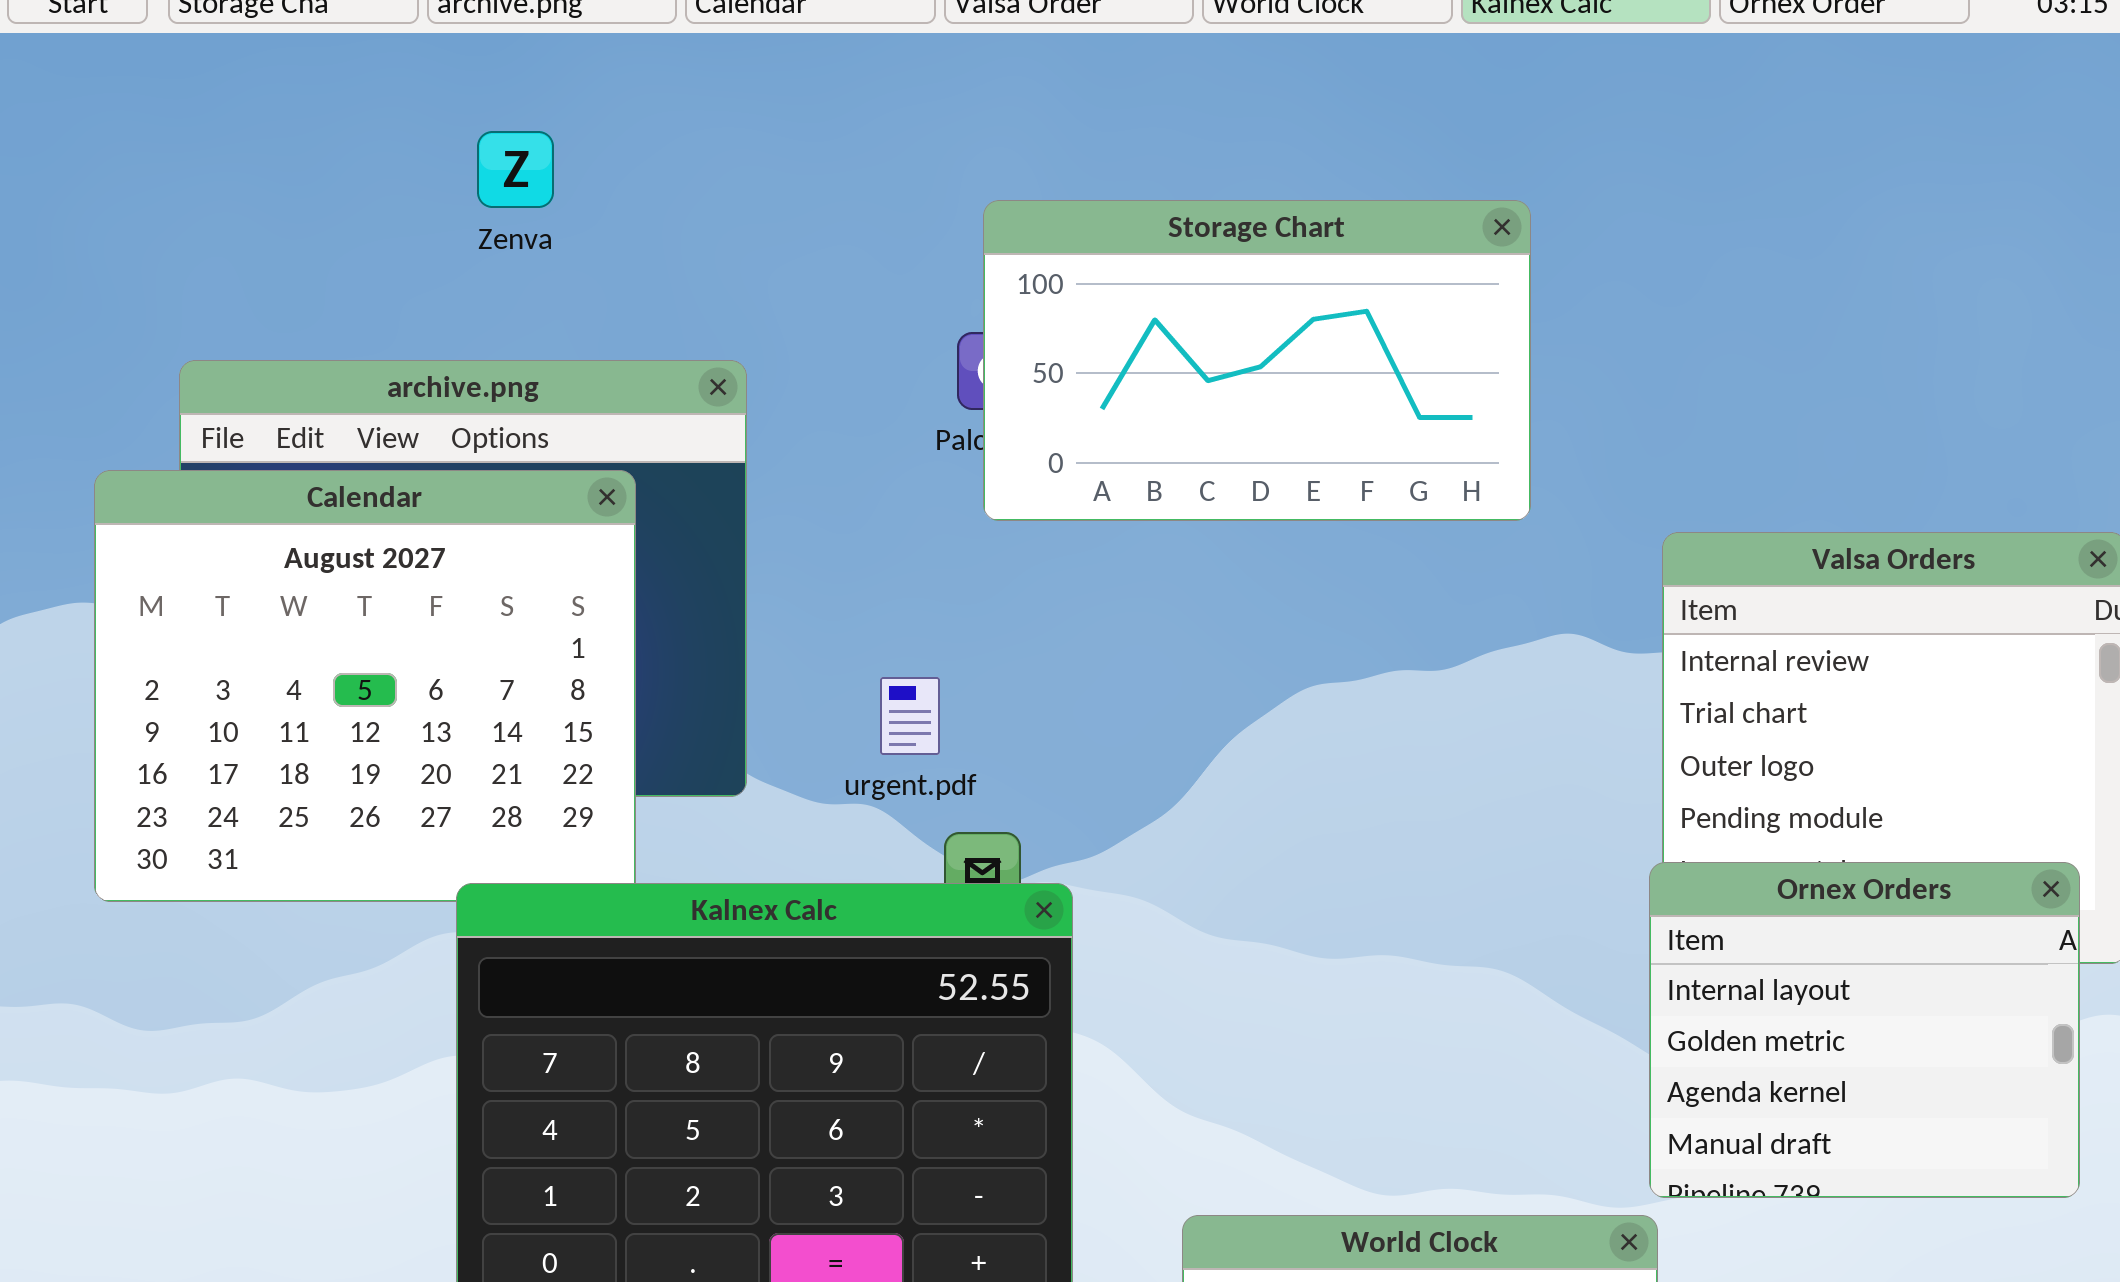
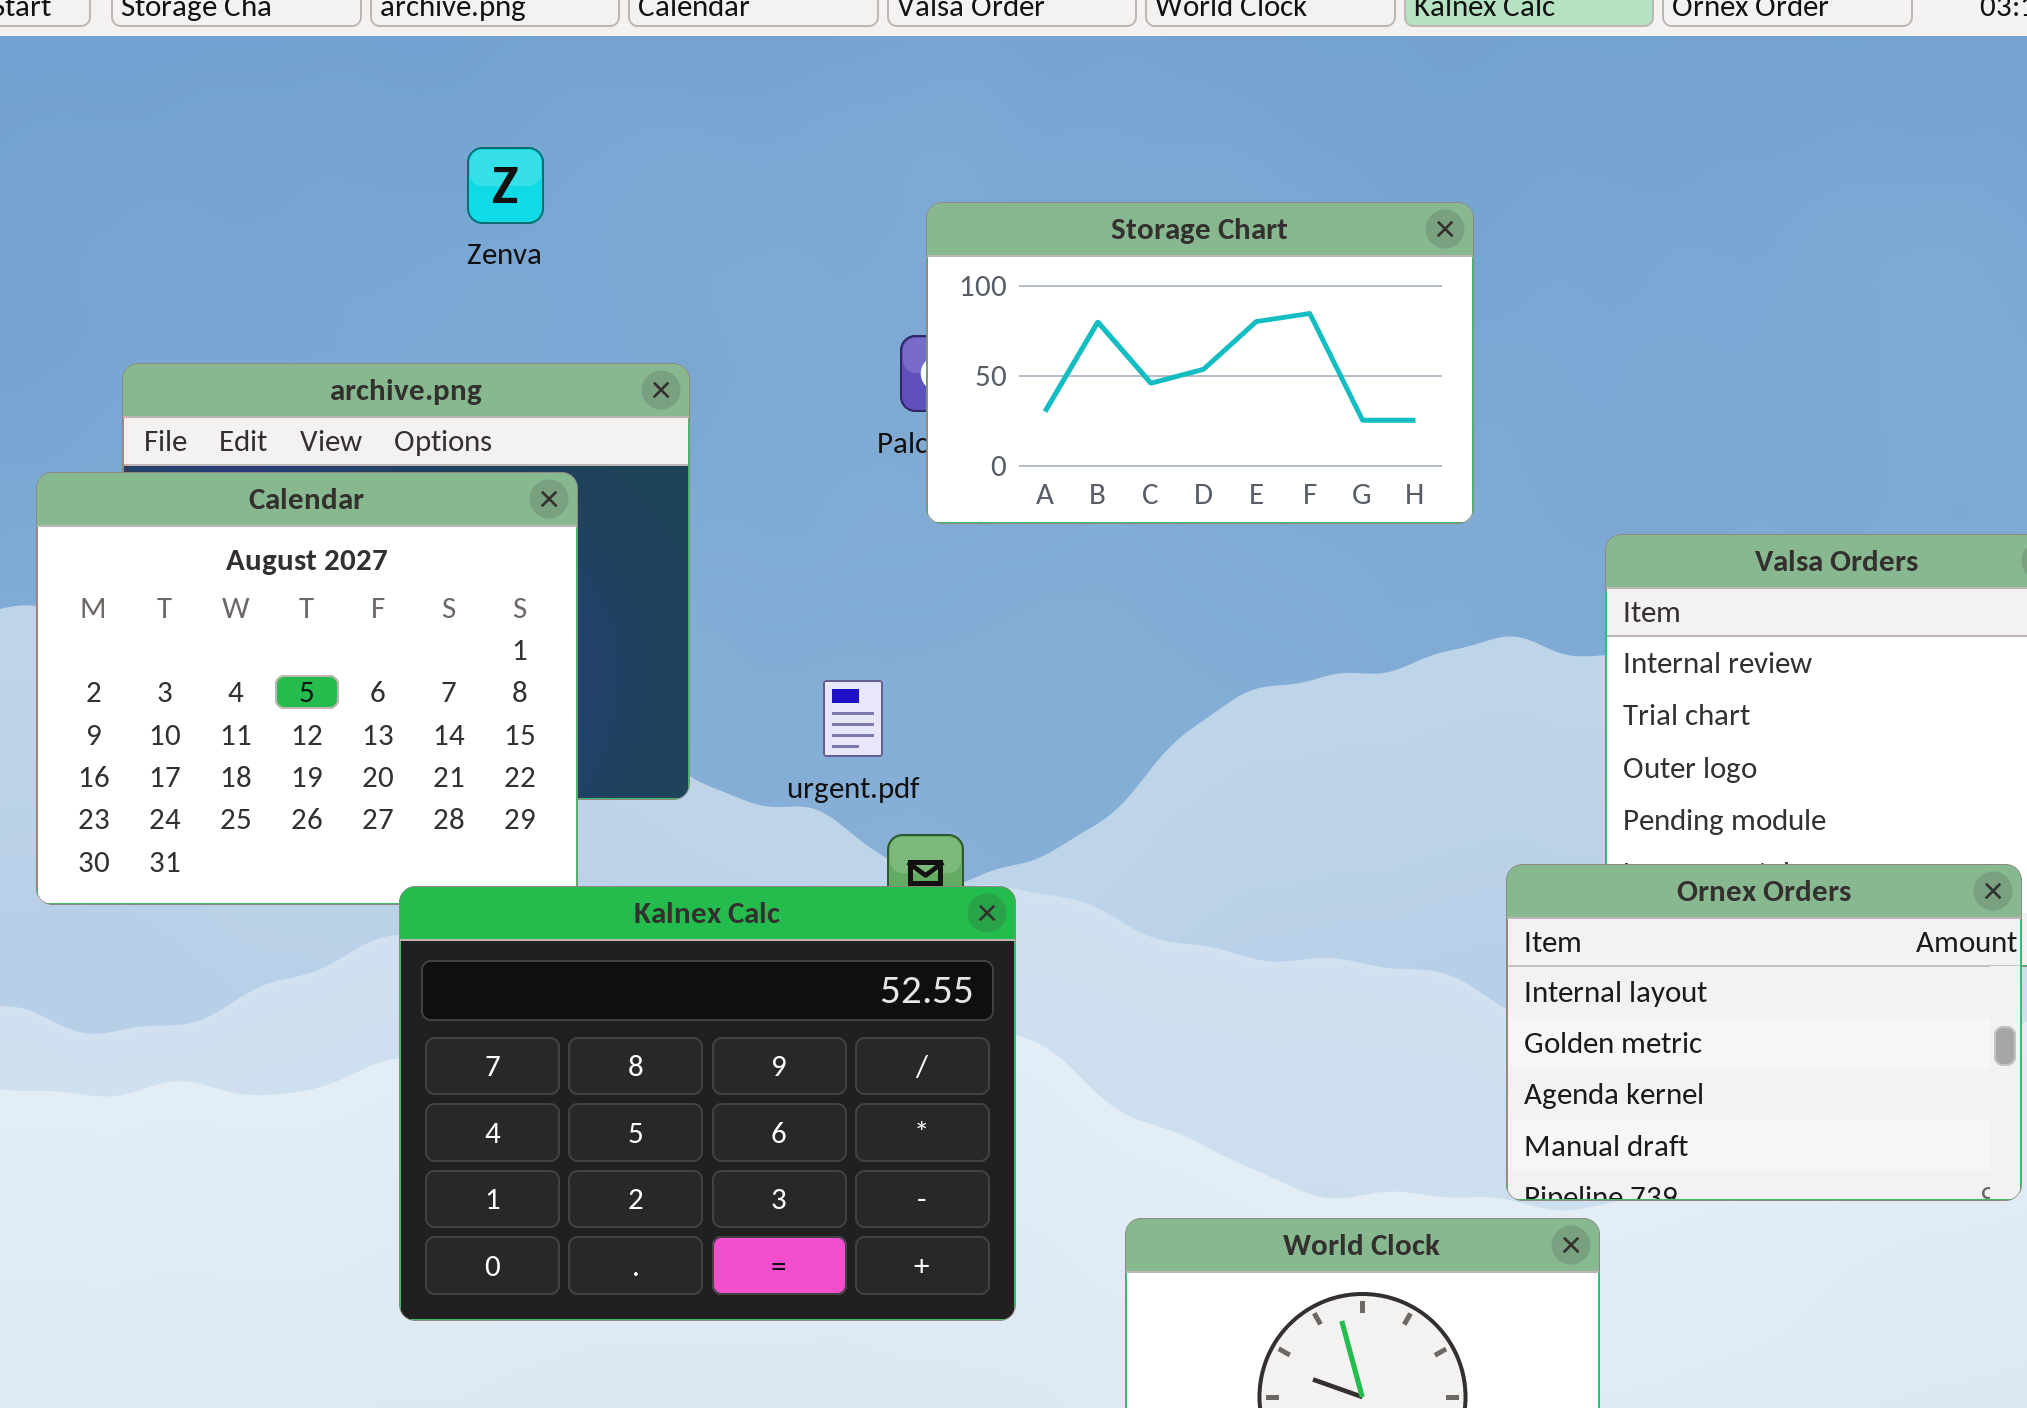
Zenva: [477,131,554,208] -> [467,147,544,224], moved
Ornex Orders: [1649,862,2080,1198] -> [1506,864,2022,1201], resized

